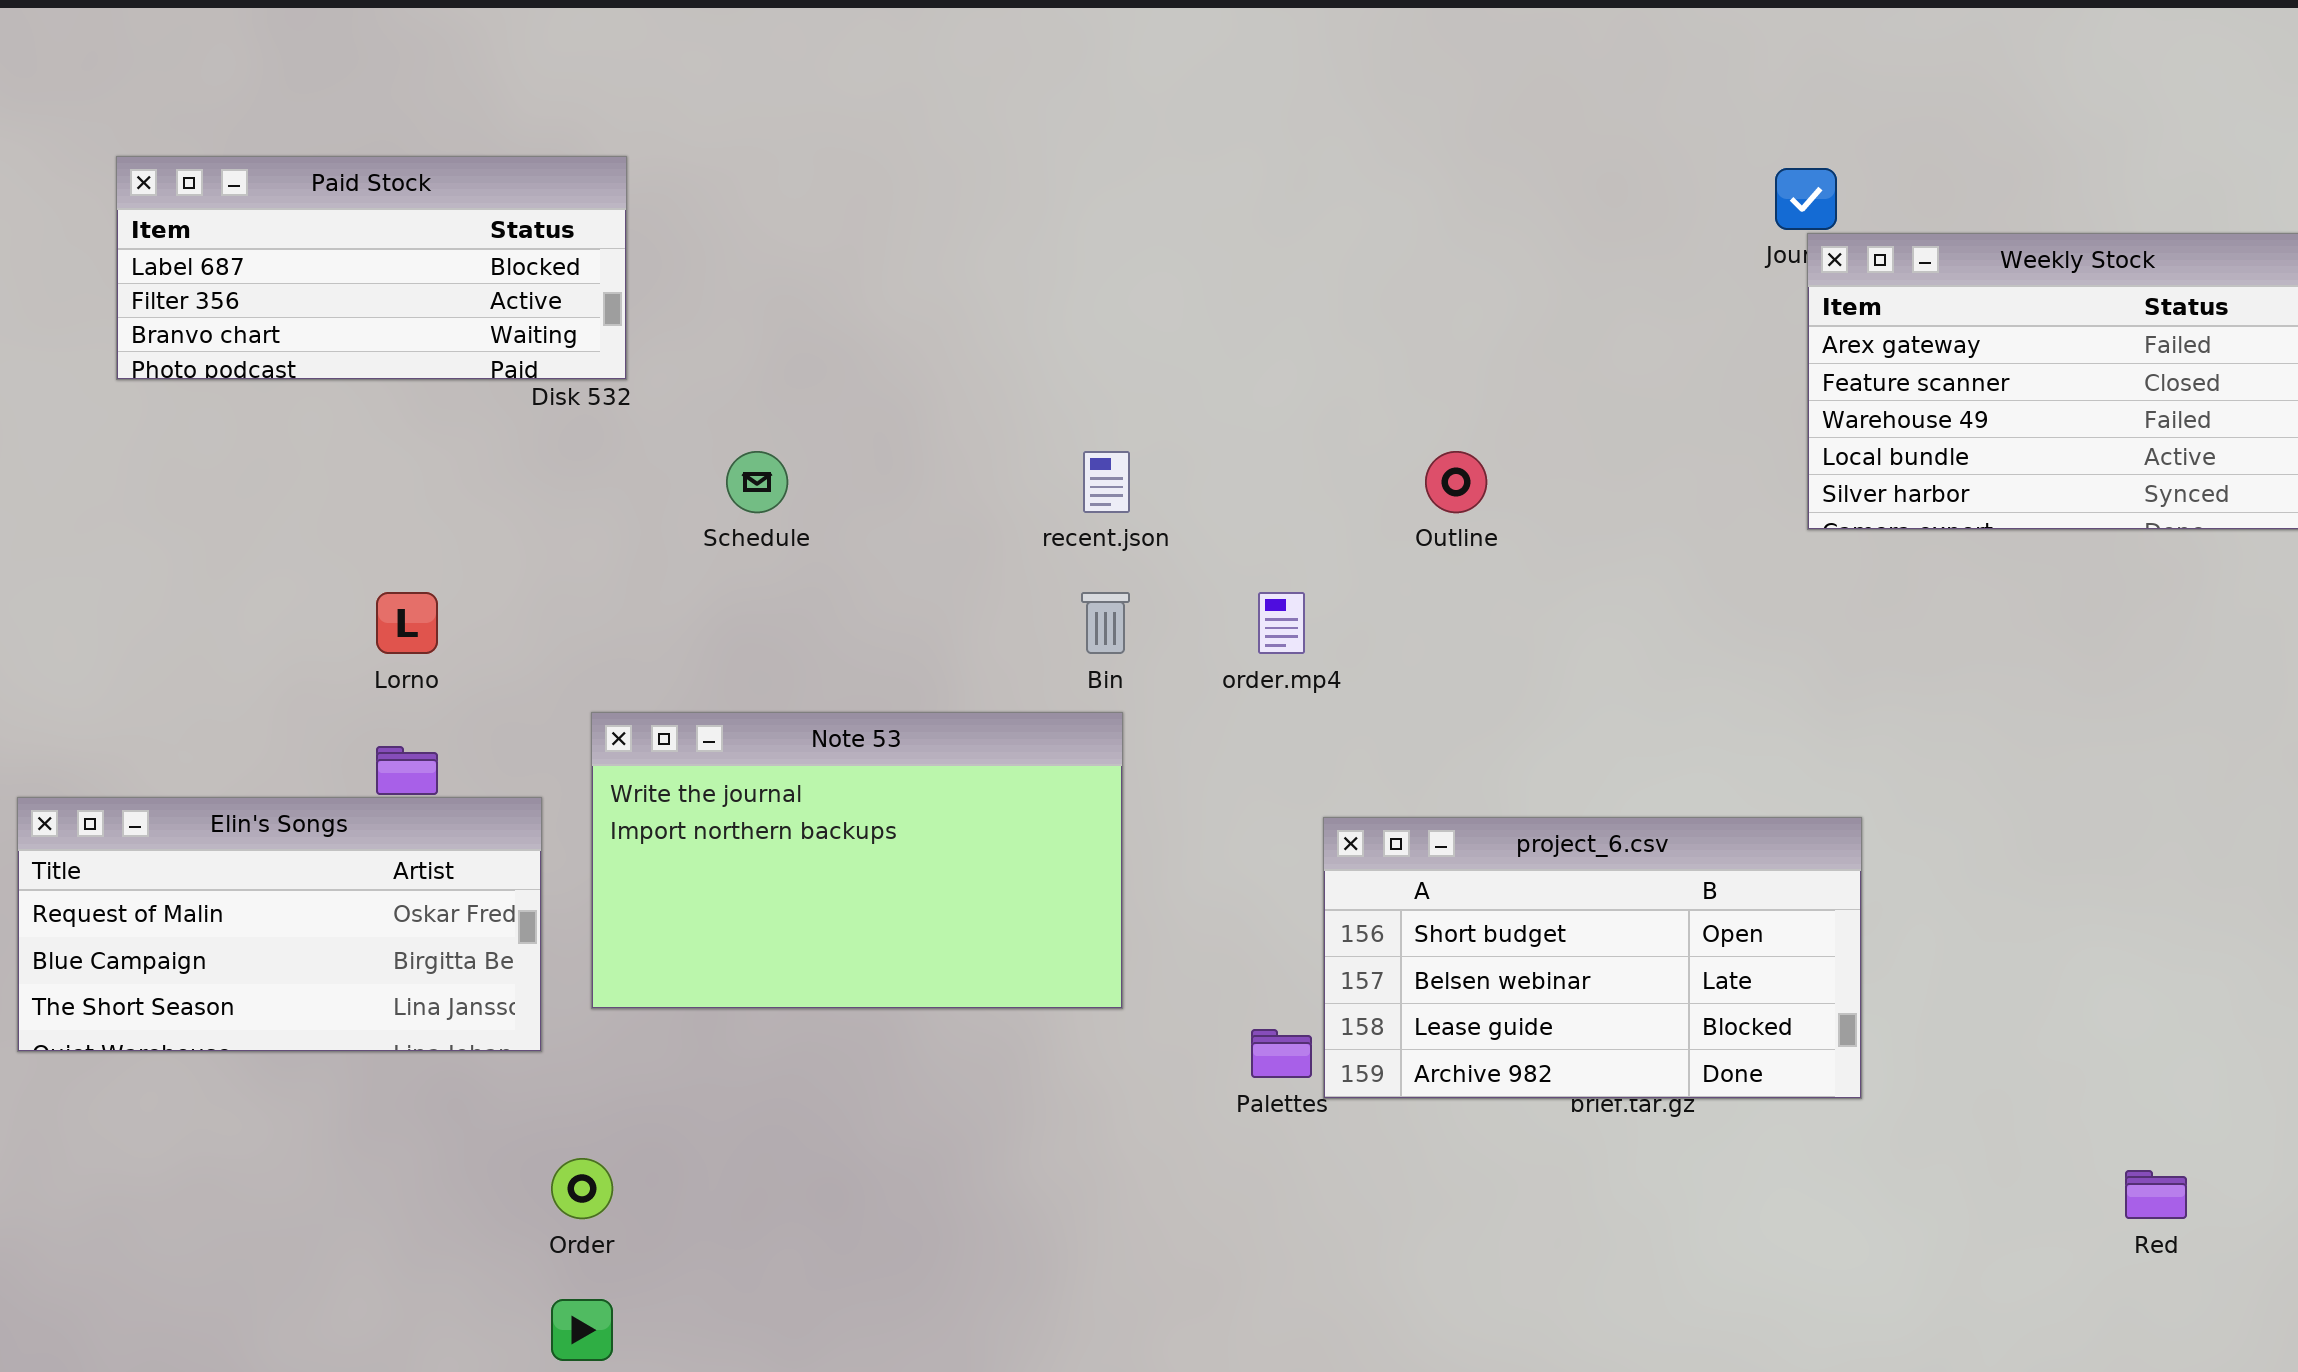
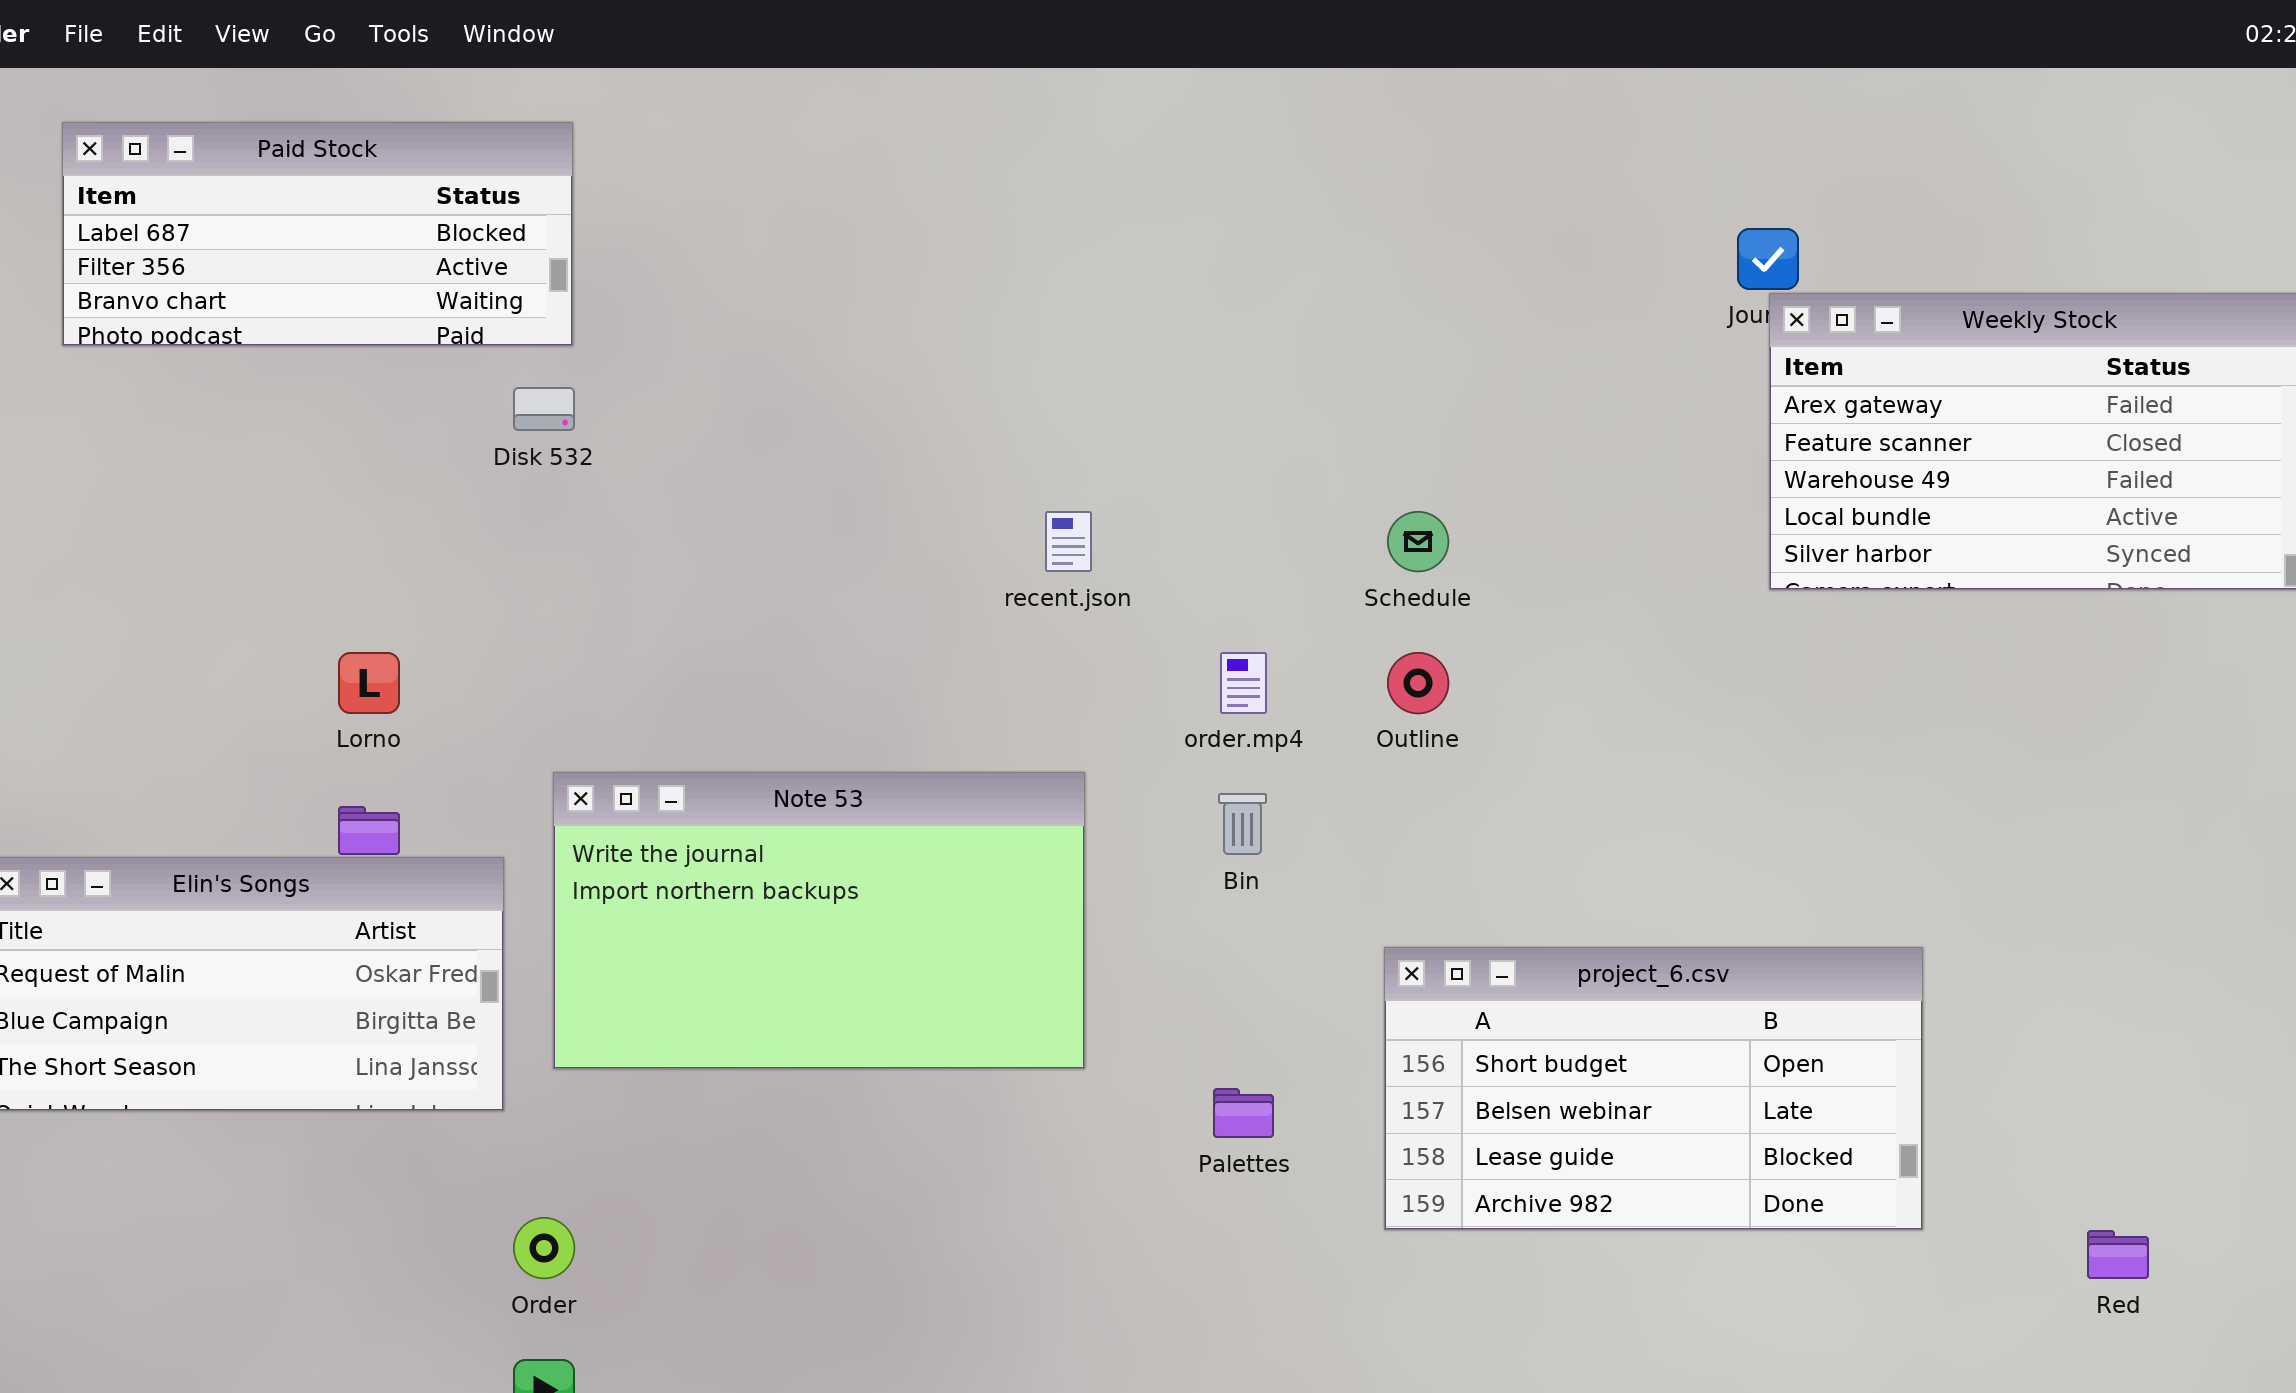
Paid Stock: [116,156,627,380] -> [62,122,573,346], moved
Schedule: [726,451,788,513] -> [1387,511,1449,572], moved
Outline: [1425,451,1487,513] -> [1387,652,1449,714], moved
Bin: [1081,592,1130,654] -> [1218,793,1267,855], moved
project_6.csv: [1323,817,1862,1099] -> [1384,947,1923,1230], moved

